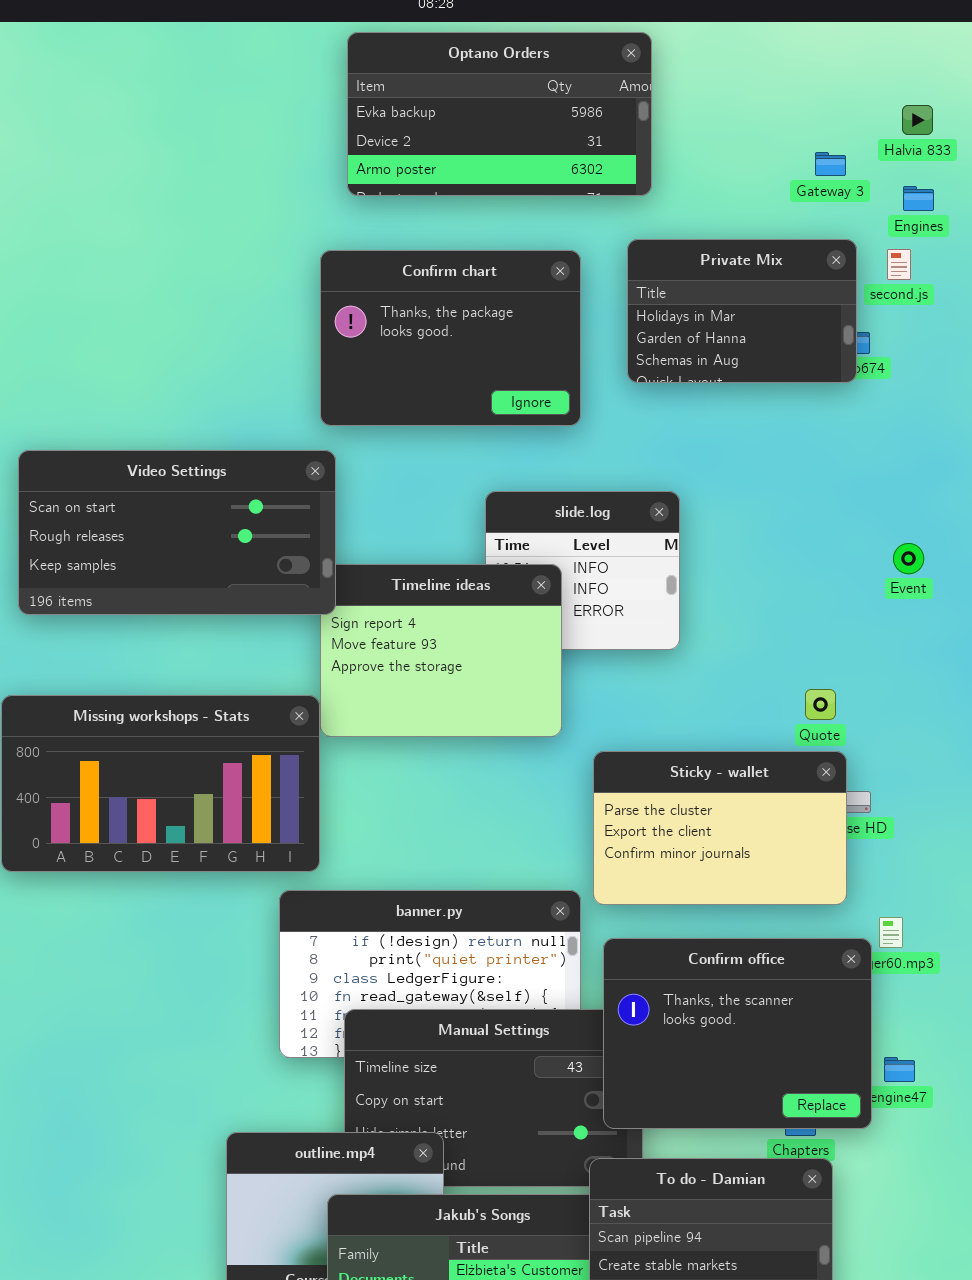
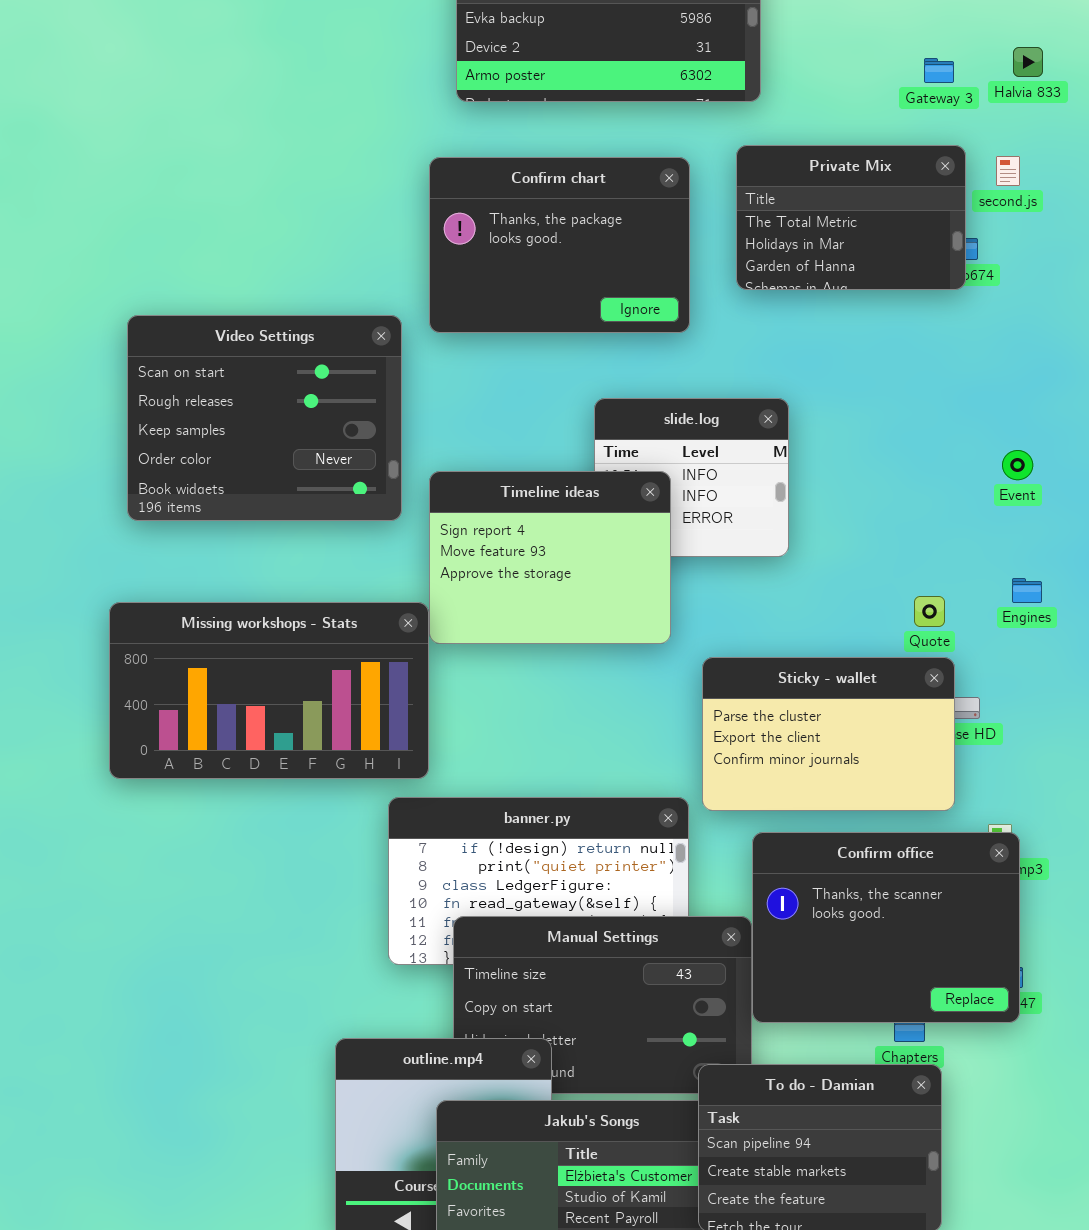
Halvia 833: [902,105,933,135] -> [1013,47,1043,77], moved
Engines: [903,186,934,211] -> [1012,578,1042,603], moved
Private Mix: [627,239,857,383] -> [736,145,966,290], scrolled up 1 row
Video Settings: [18,450,336,615] -> [127,315,402,521], resized
Confirm office: [603,938,872,1129] -> [752,832,1020,1023], moved

